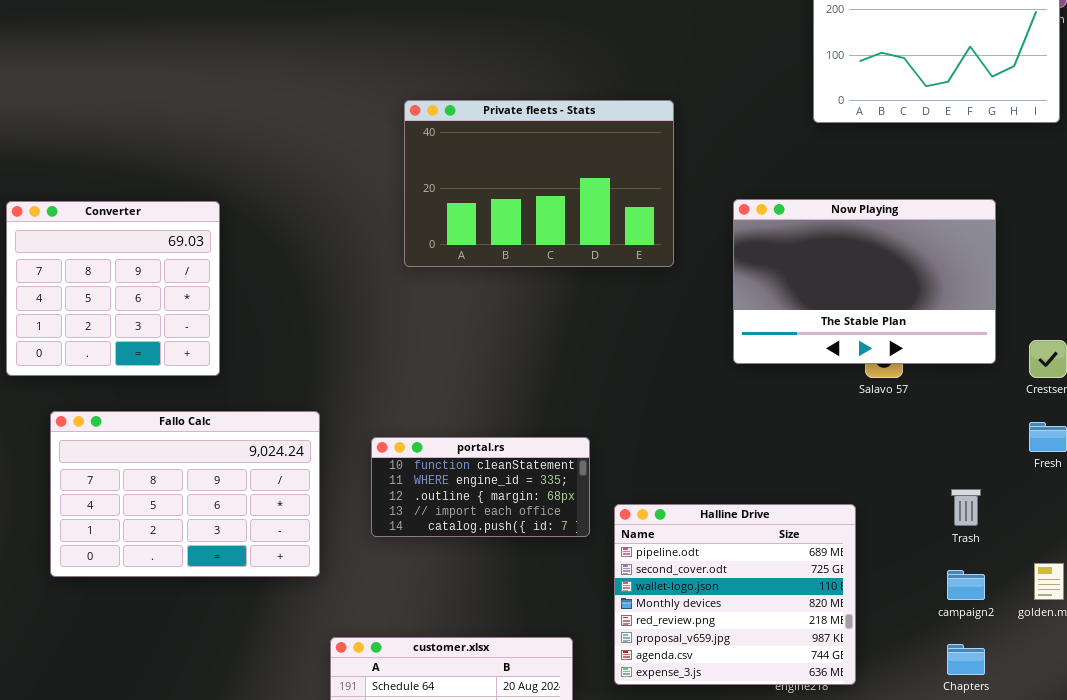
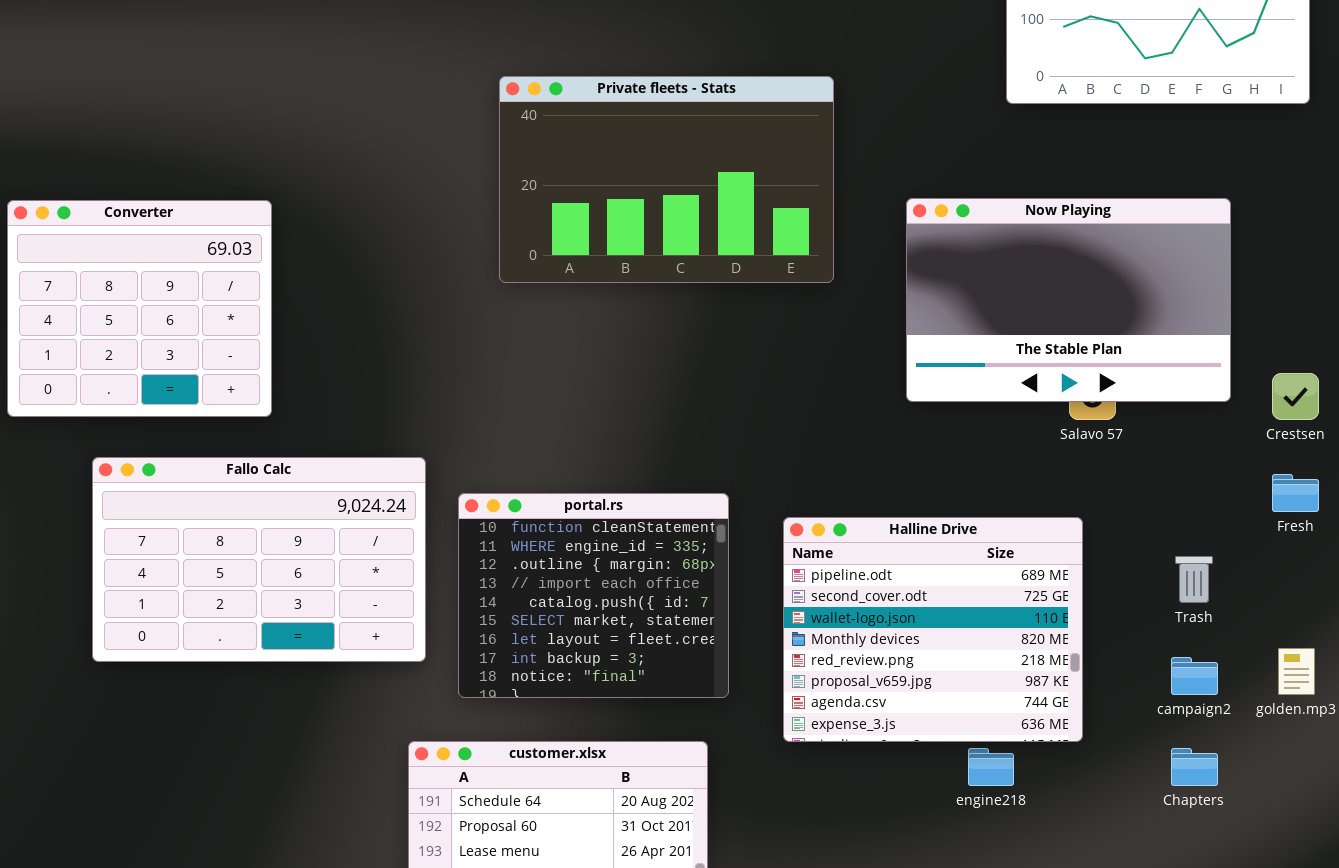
Fallo Calc: [50,411,320,577] -> [92,457,426,662], moved
portal.rs: [371,437,590,537] -> [458,493,729,698], resized
Halline Drive: [614,504,856,685] -> [783,517,1083,742], moved

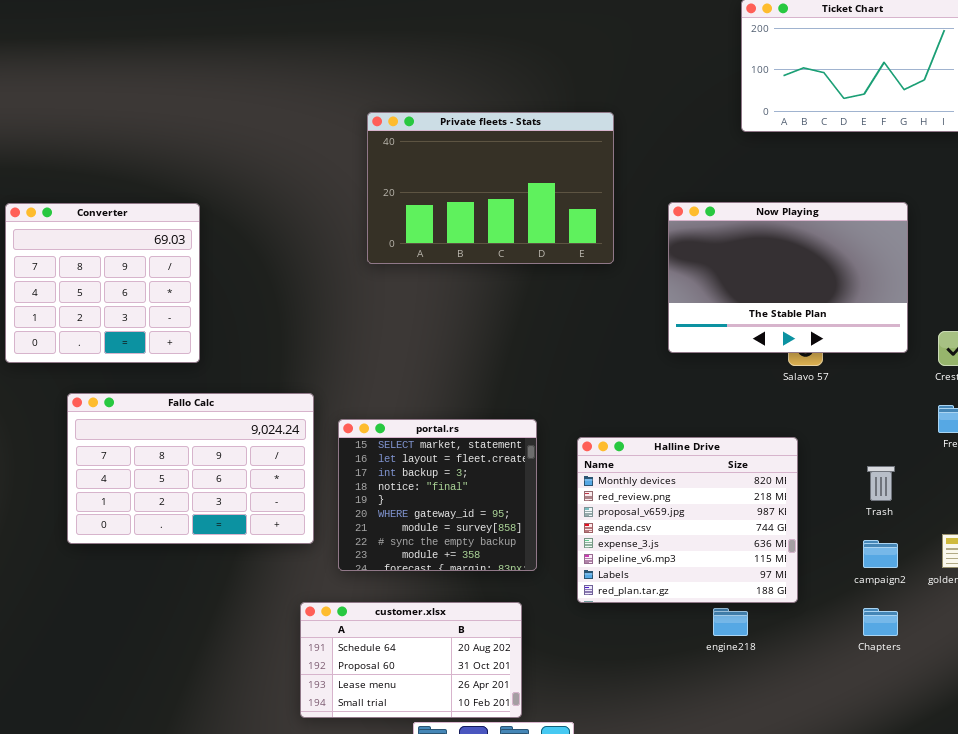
portal.rs: [458,493,729,698] -> [338,419,537,571], scrolled down 5 rows
Halline Drive: [783,517,1083,742] -> [577,437,798,603], scrolled down 3 rows

